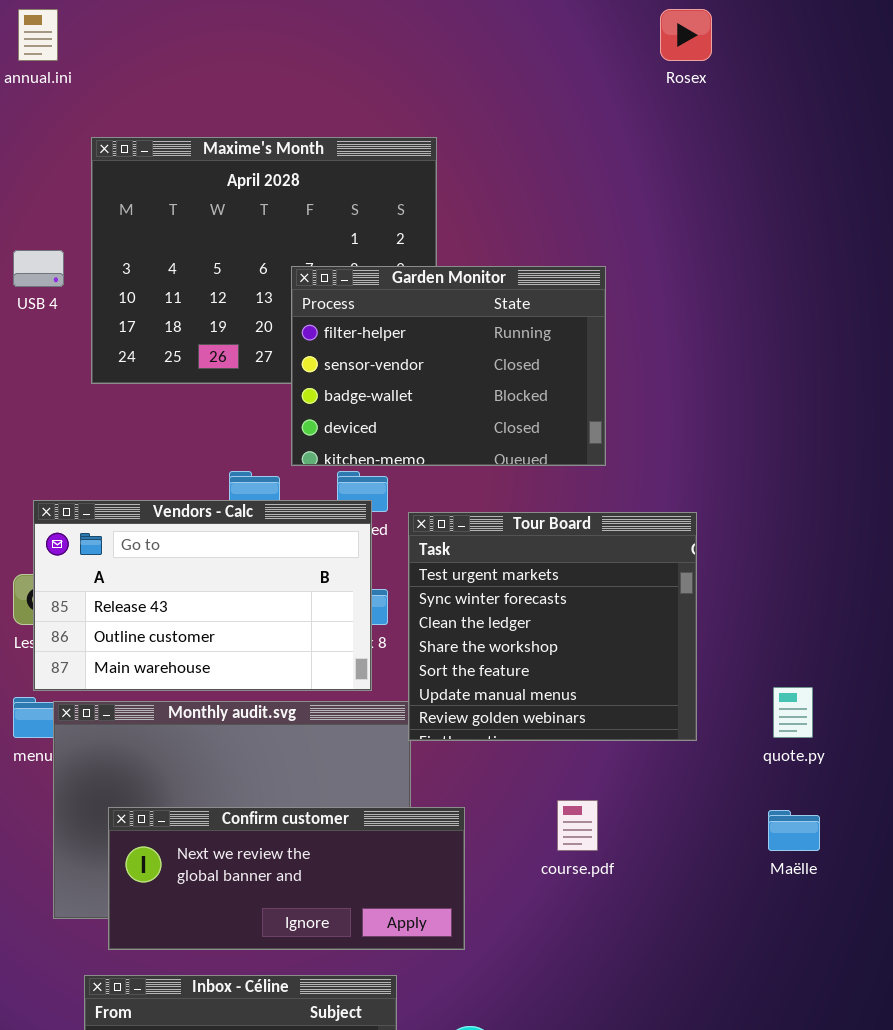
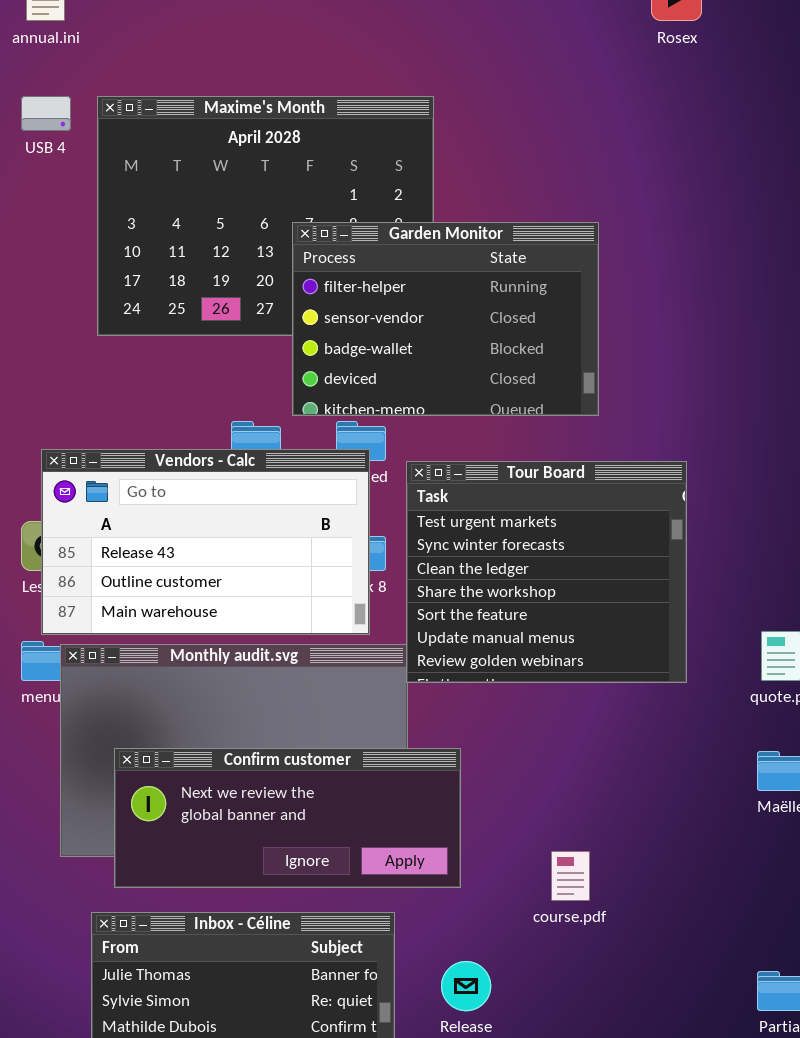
USB 4: [13,250,64,287] -> [21,96,71,131], moved
course.pdf: [557,800,598,851] -> [551,851,590,901], moved

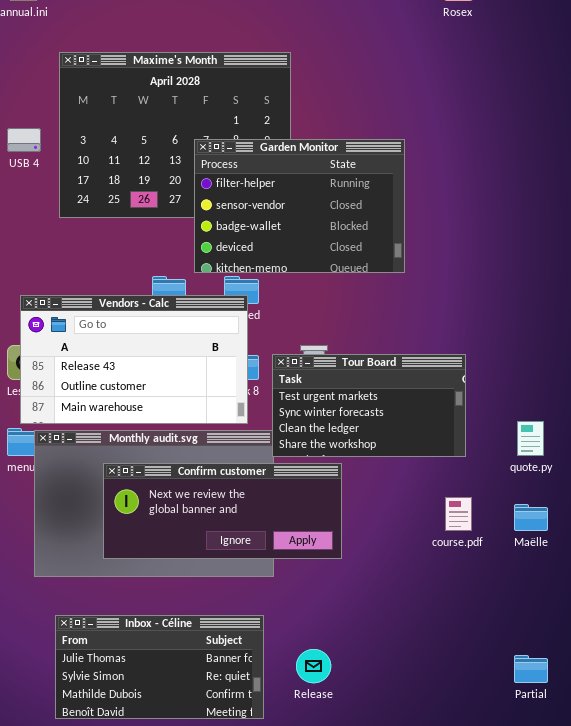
USB 4: [21,96,71,131] -> [7,128,41,152], moved
Tour Board: [406,461,687,683] -> [272,354,466,457], resized
Confirm customer: [114,748,461,888] -> [103,463,342,559], moved
course.pdf: [551,851,590,901] -> [445,497,472,531], moved

